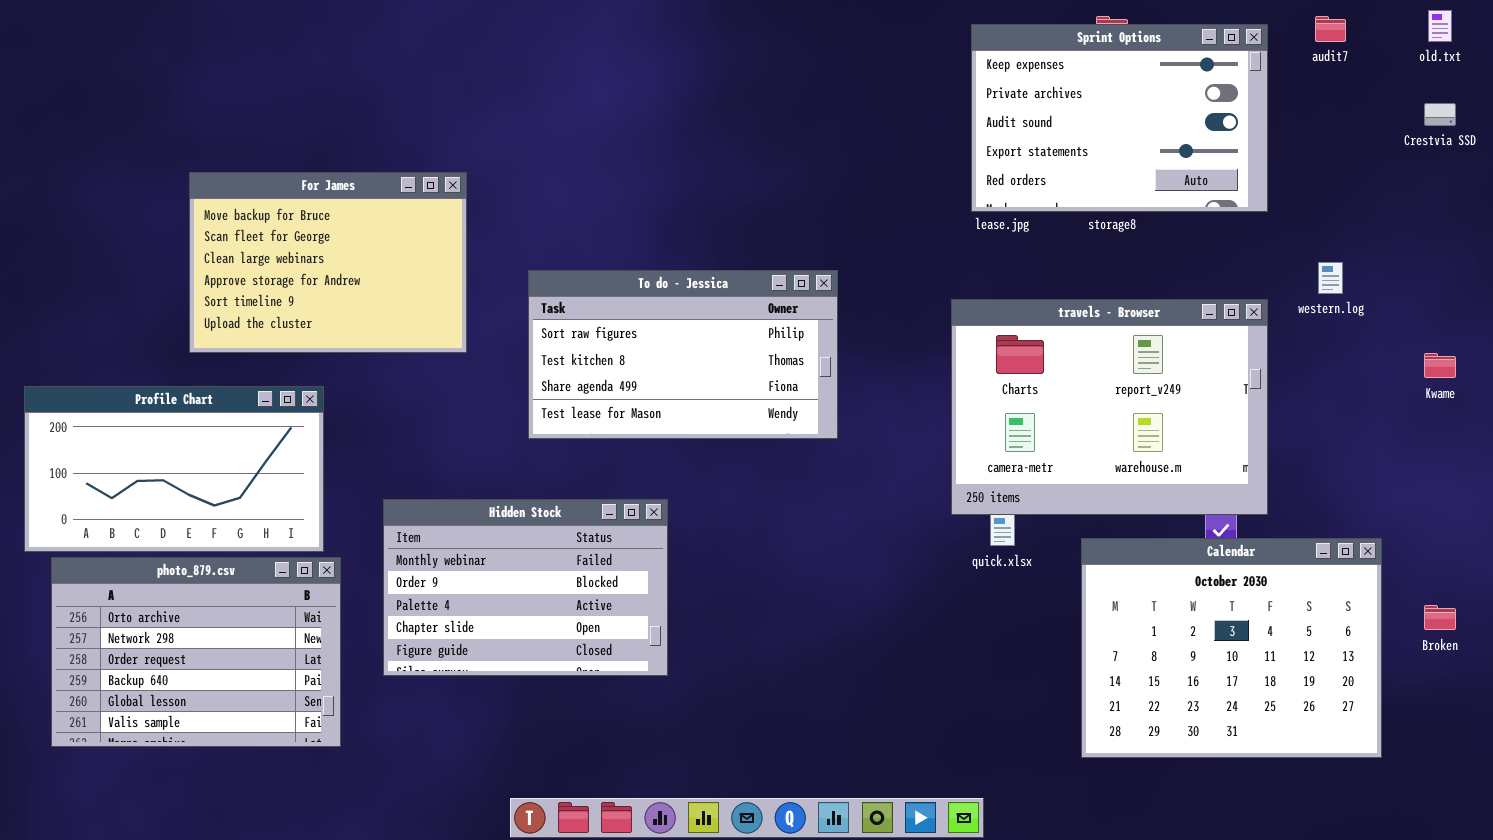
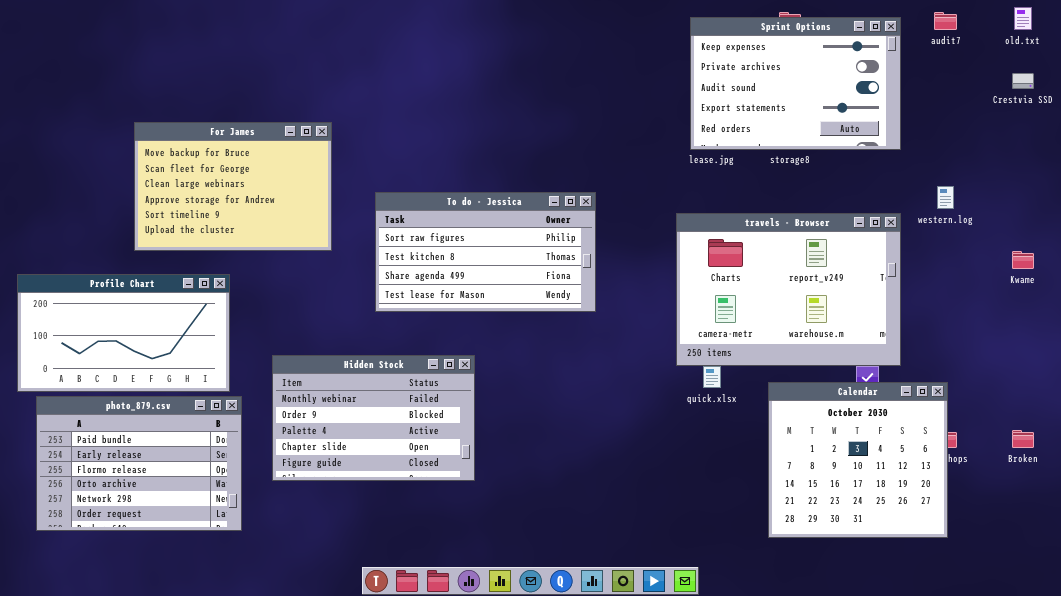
Calendar: [1081,538,1382,758] -> [768,382,948,538], resized
photo_879.csv: [51,557,341,747] -> [36,396,242,531], scrolled up 3 rows

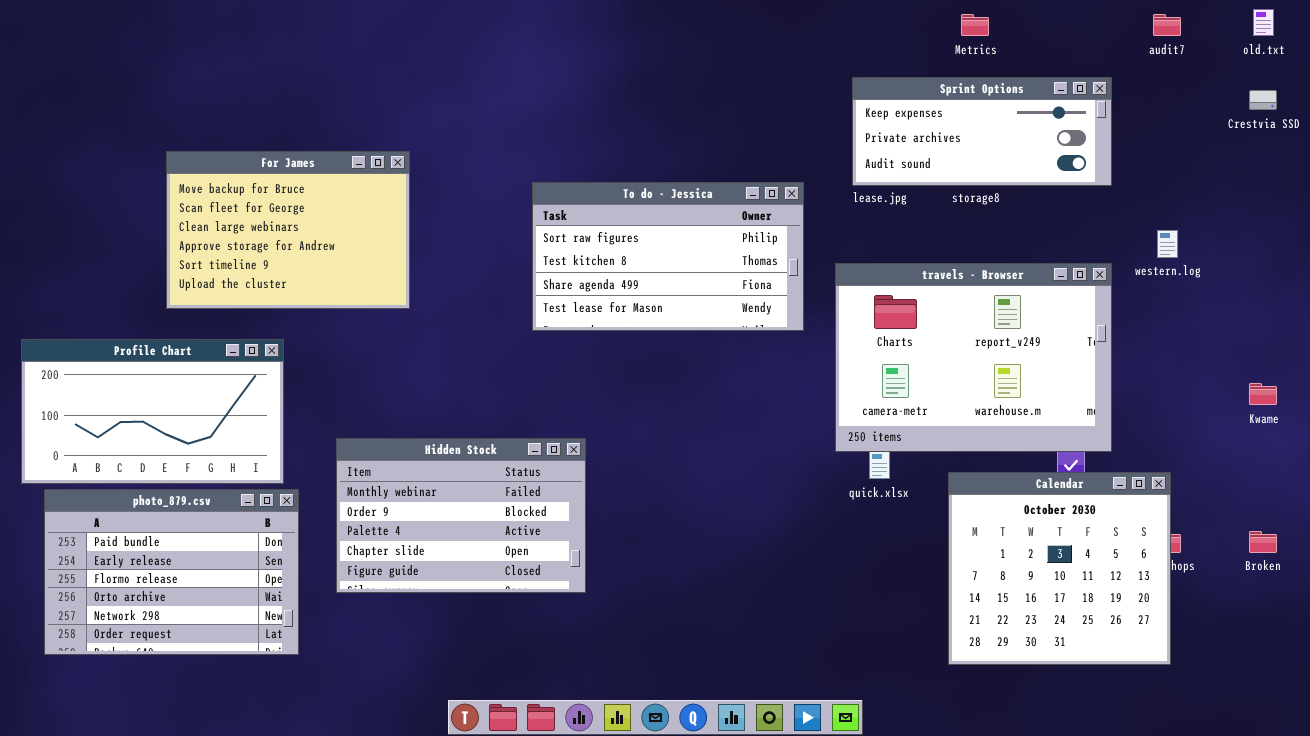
Sprint Options: [690,17,901,150] -> [852,77,1112,186], resized
To do - Jessica: [375,192,596,312] -> [532,182,804,331], moved
Kwame: [1012,251,1034,269] -> [1249,383,1277,405], moved

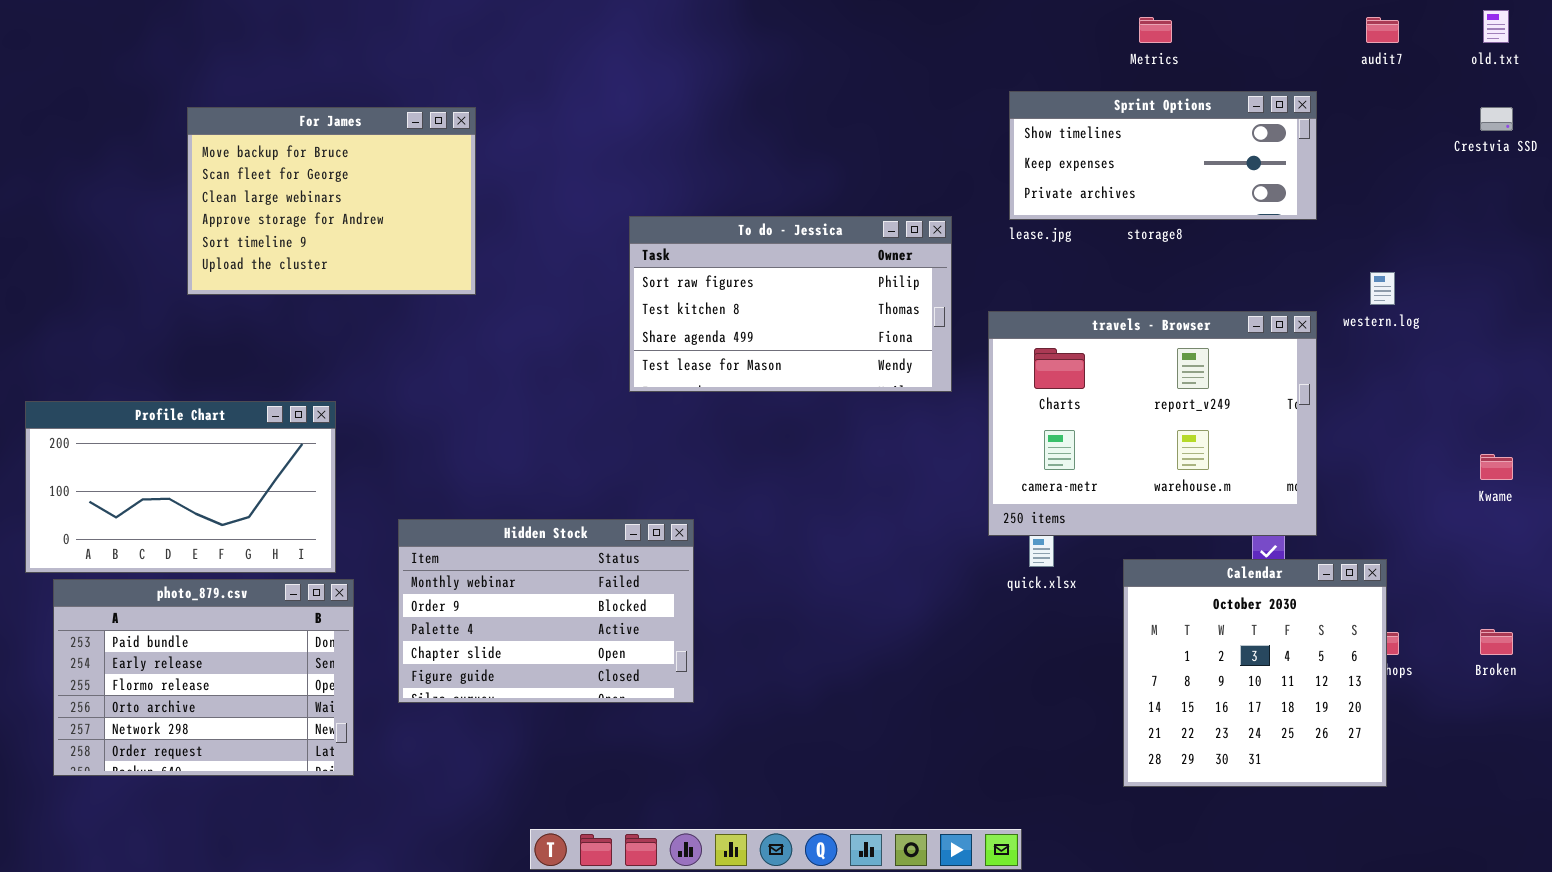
Sprint Options: [852,77,1112,186] -> [1009,91,1317,220], scrolled up 1 row
For James: [166,151,410,309] -> [187,107,476,295], moved

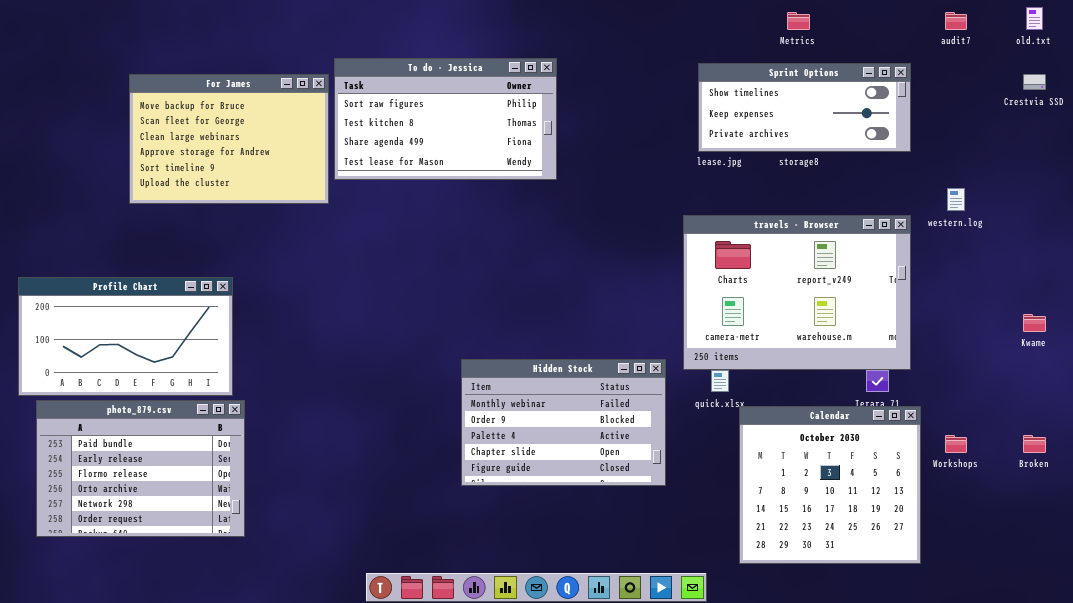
To do - Jessica: [629,216,952,392] -> [334,58,557,180], moved
Hidden Stock: [398,519,694,703] -> [461,359,666,486], moved
Calendar: [1123,559,1387,787] -> [739,406,921,564], moved

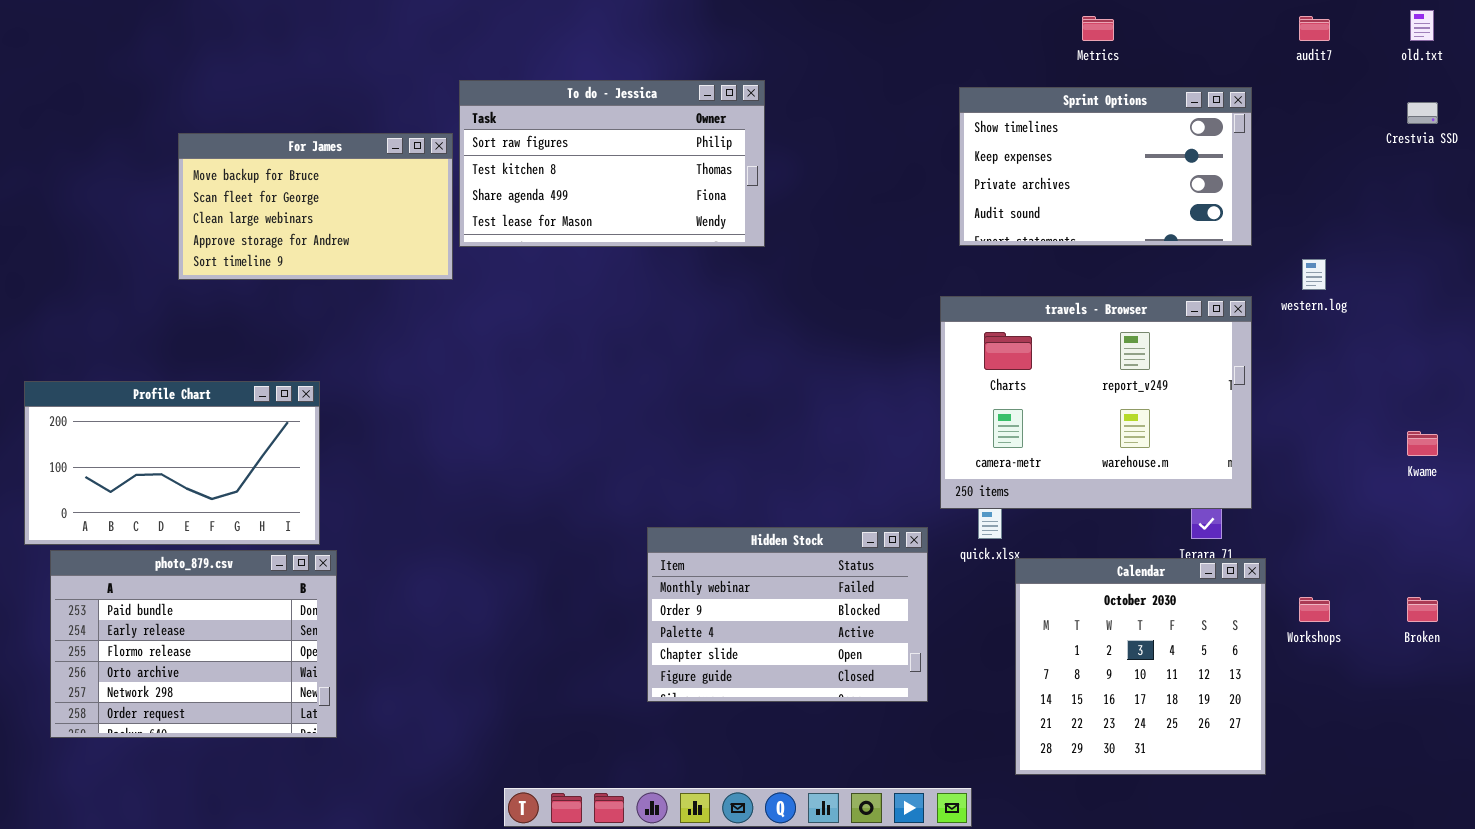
Sprint Options: [698,63,911,152] -> [959,87,1252,246], resized
For James: [129,74,329,204] -> [178,133,453,280], resized
Hidden Stock: [461,359,666,486] -> [647,527,928,702], moved

